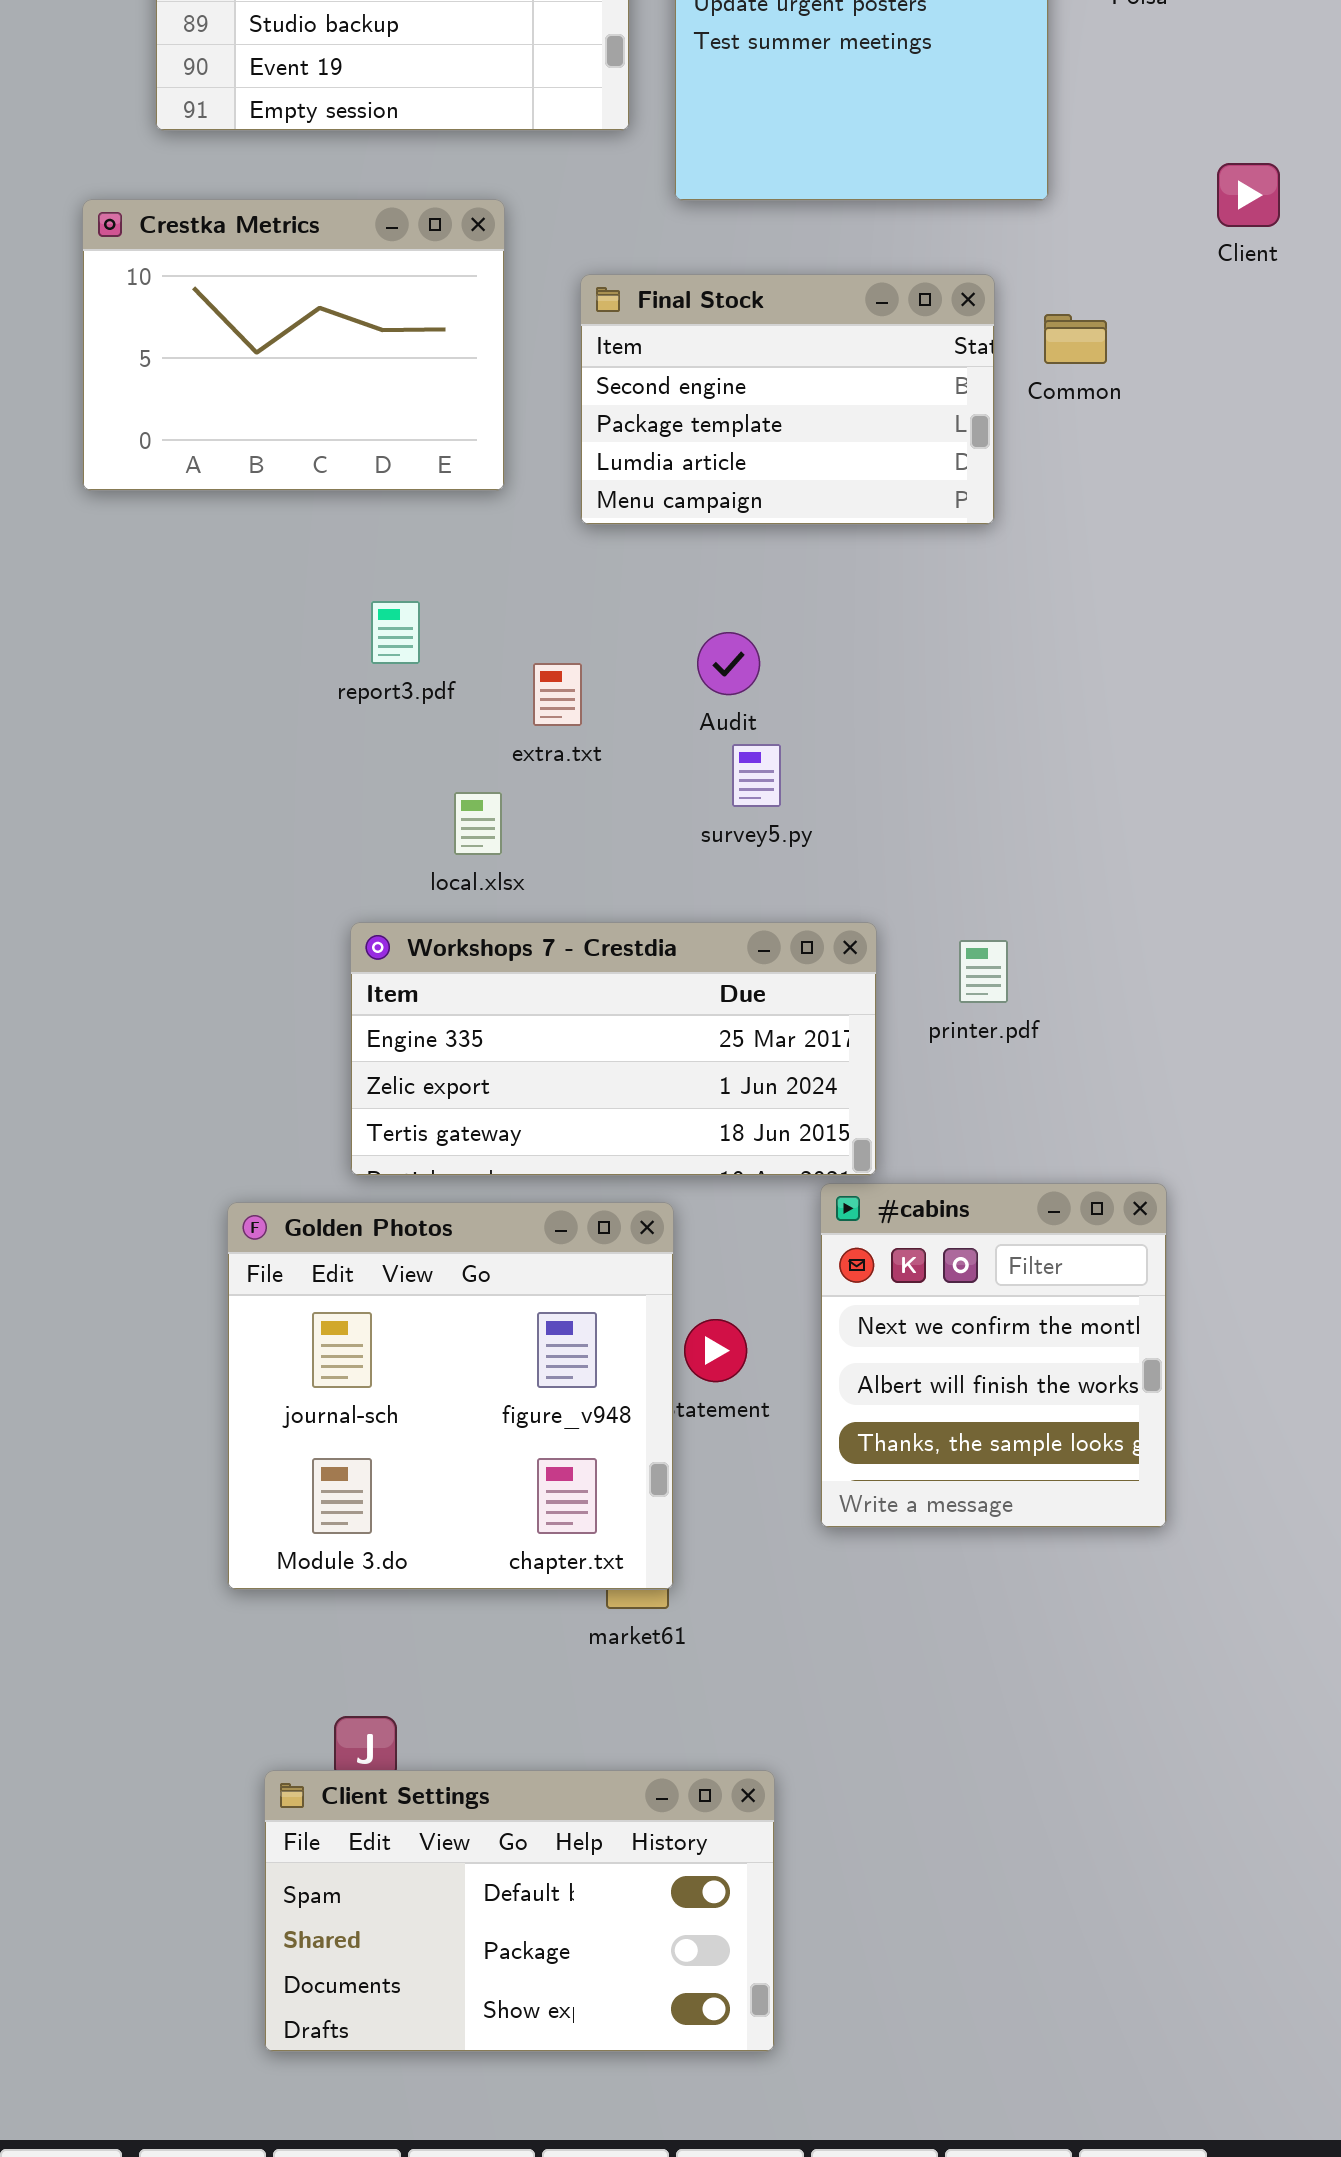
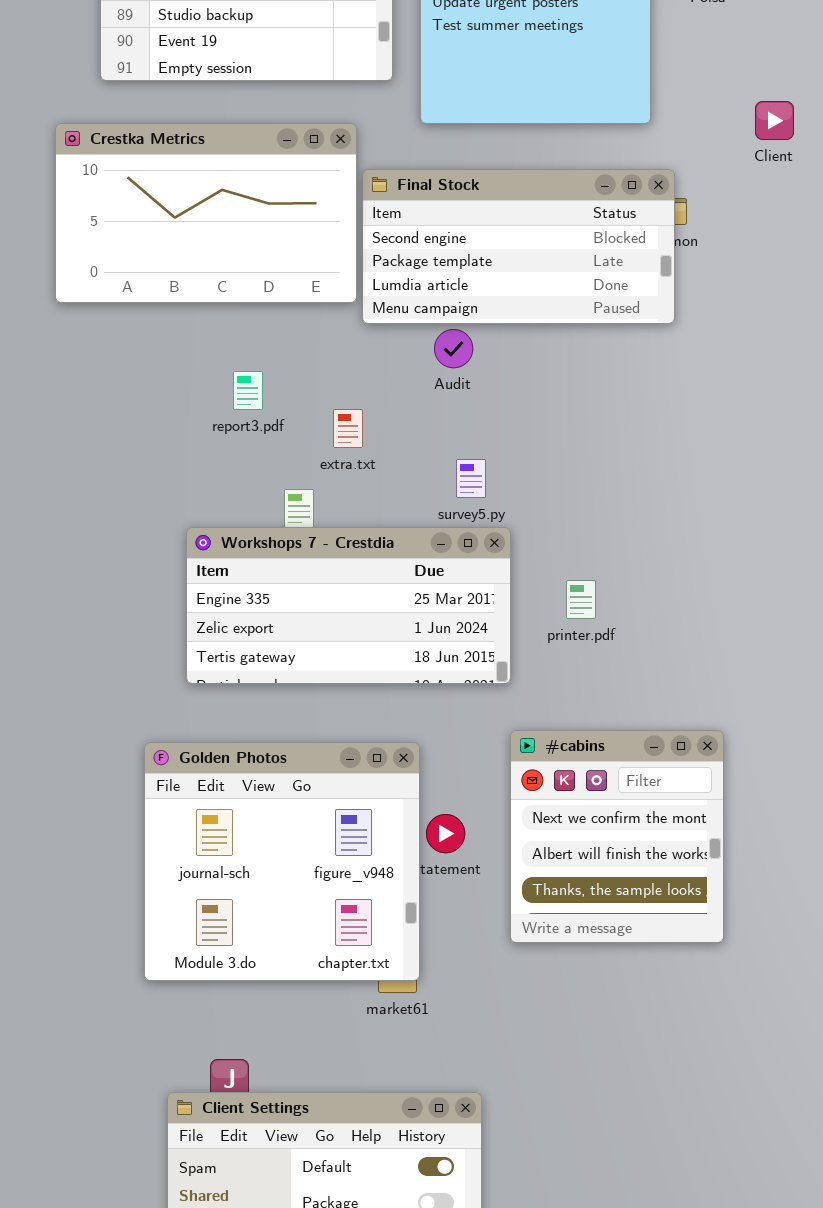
Crestka Metrics: [82,199,505,491] -> [55,123,357,303], resized
Final Stock: [580,274,995,525] -> [362,169,675,324], resized
Audit: [697,632,760,695] -> [434,329,473,368], moved
Workshops 7 - Crestdia: [350,922,877,1176] -> [186,527,511,684], moved
printer.pdf: [959,940,1008,1003] -> [566,580,596,619], moved

